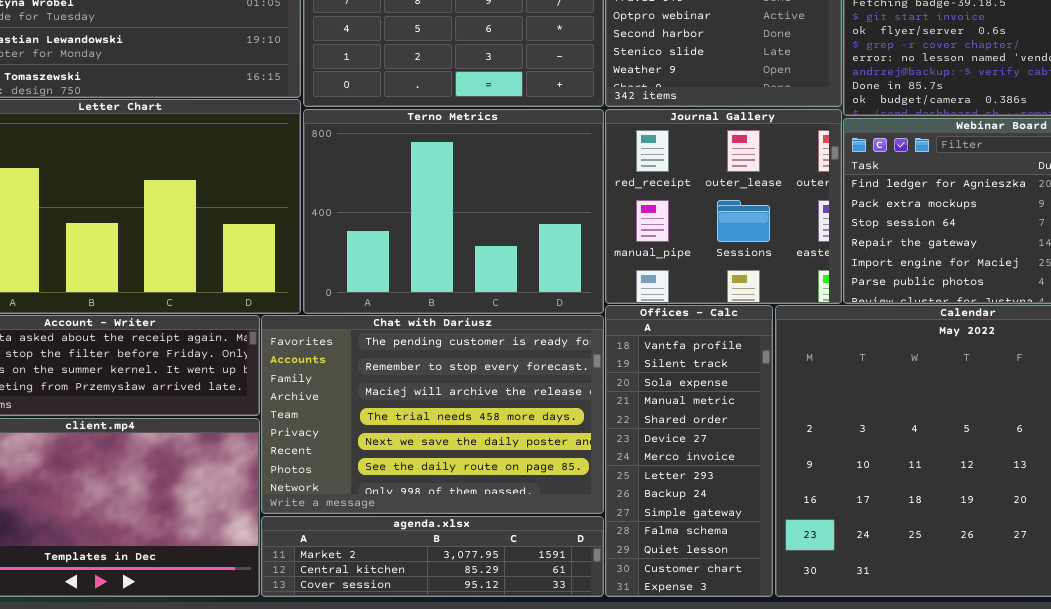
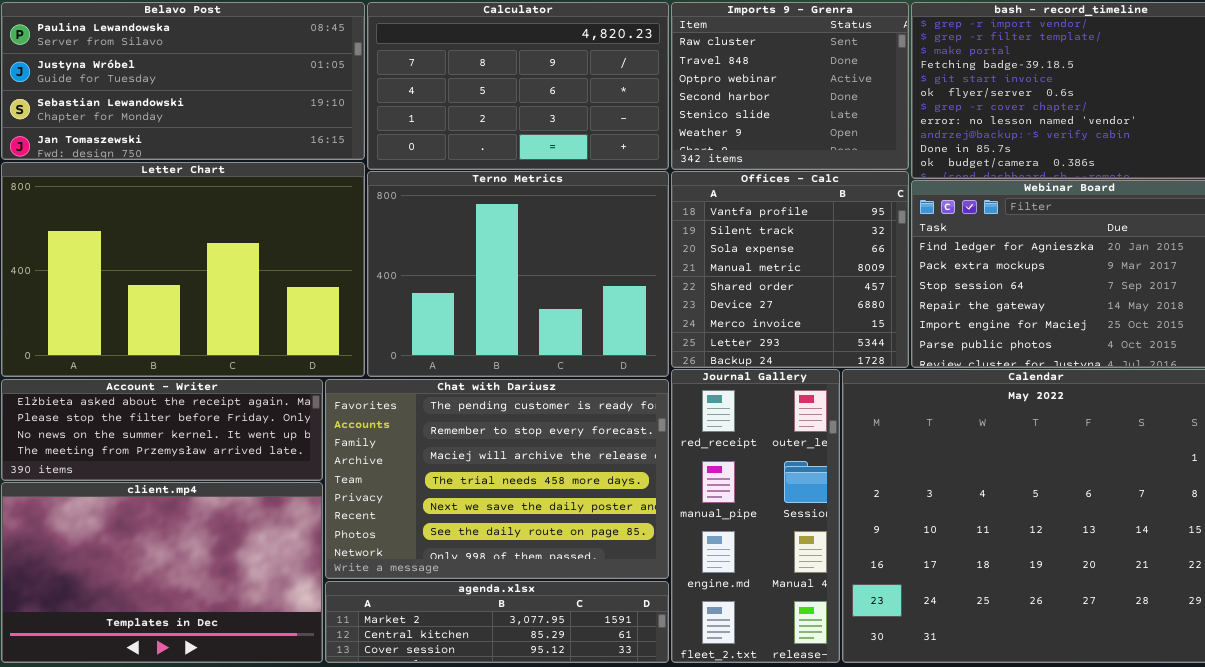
Journal Gallery: [605,109,842,304] -> [671,369,840,663], moved, resized
Offices - Calc: [605,305,773,597] -> [671,171,909,368], moved, resized

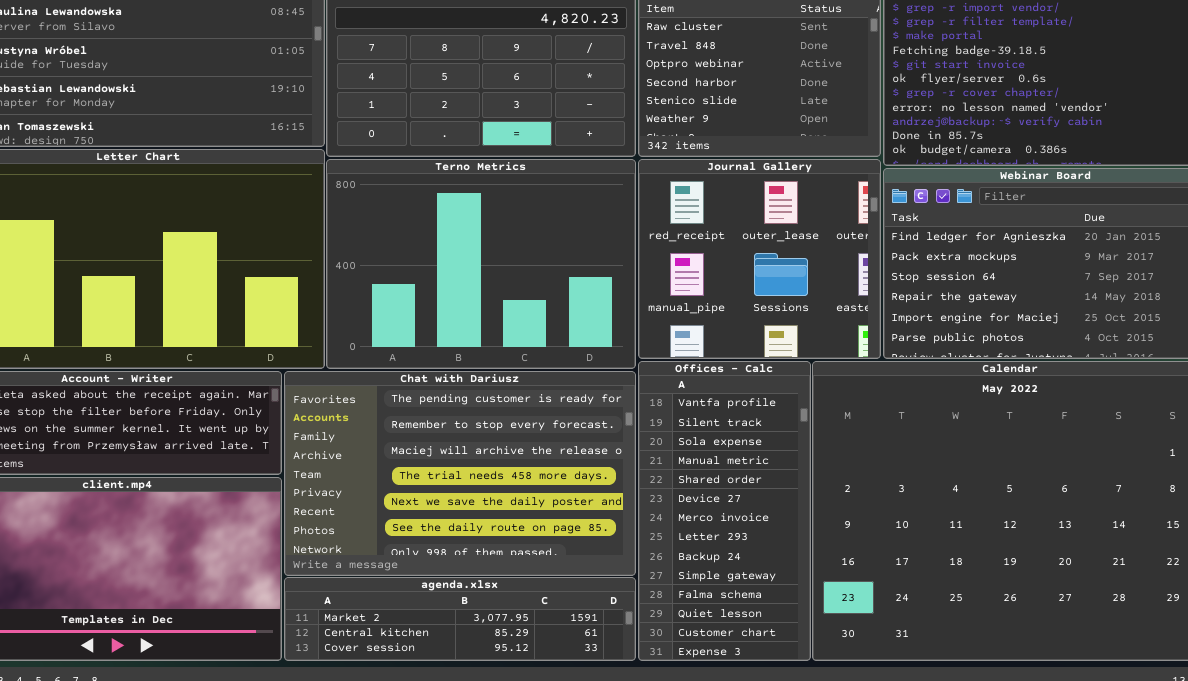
Offices - Calc: [671,171,909,368] -> [638,361,811,661], moved, resized
Journal Gallery: [671,369,840,663] -> [638,159,881,359], moved, resized

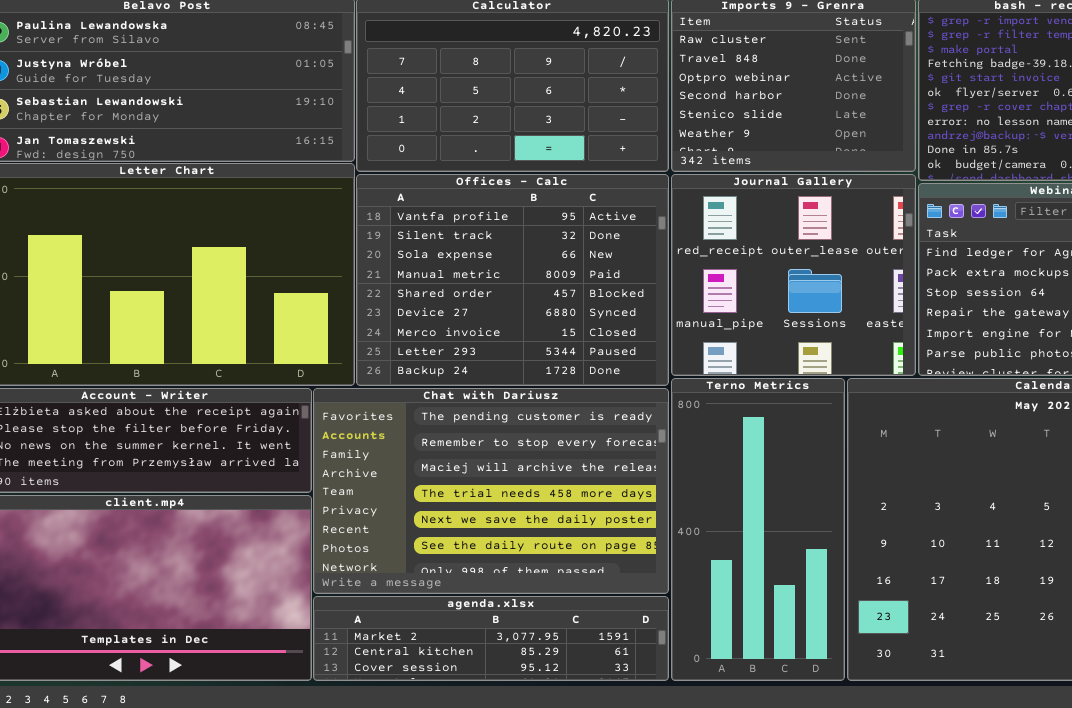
Terno Metrics: [326,159,636,369] -> [671,378,845,681], moved, resized
Offices - Calc: [638,361,811,661] -> [356,174,669,386], moved, resized

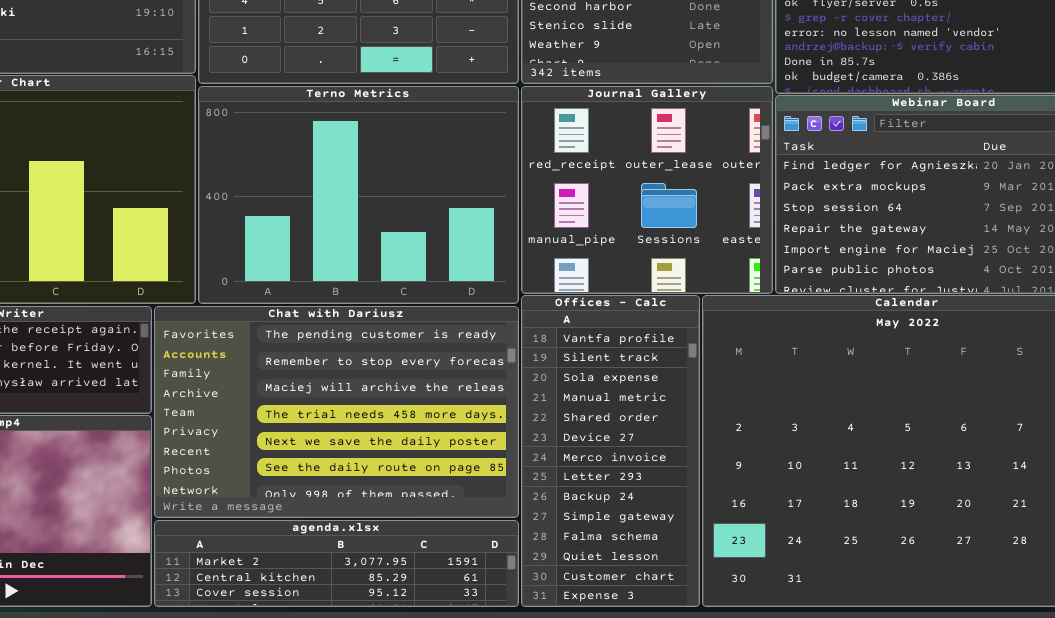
Offices - Calc: [356,174,669,386] -> [521,295,700,607], moved, resized
Terno Metrics: [671,378,845,681] -> [198,86,519,304], moved, resized

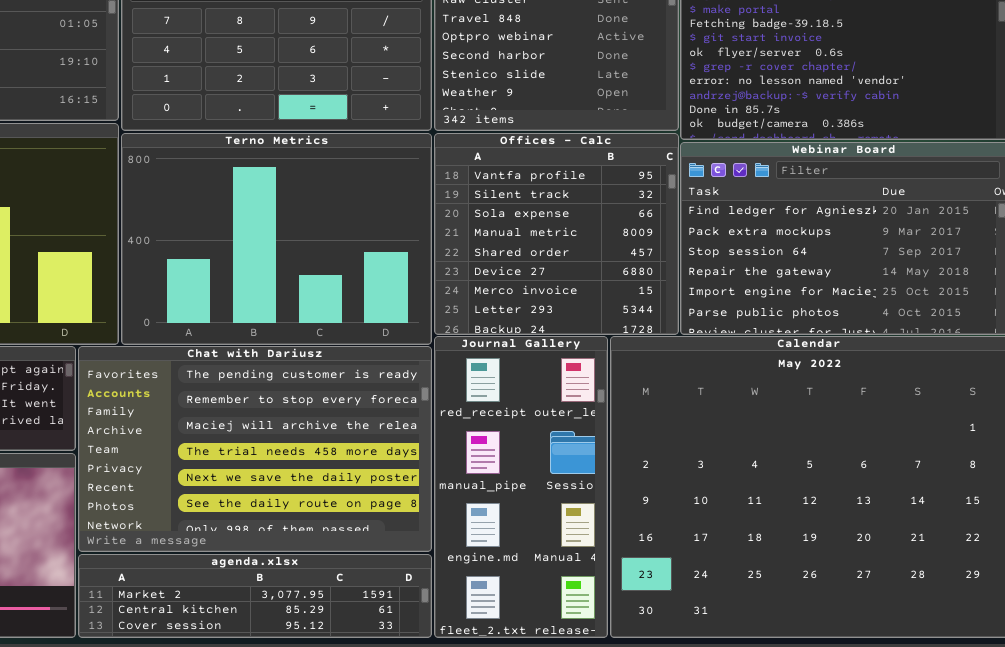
Journal Gallery: [521,86,773,294] -> [434,336,608,638], moved, resized
Offices - Calc: [521,295,700,607] -> [434,133,679,335], moved, resized

